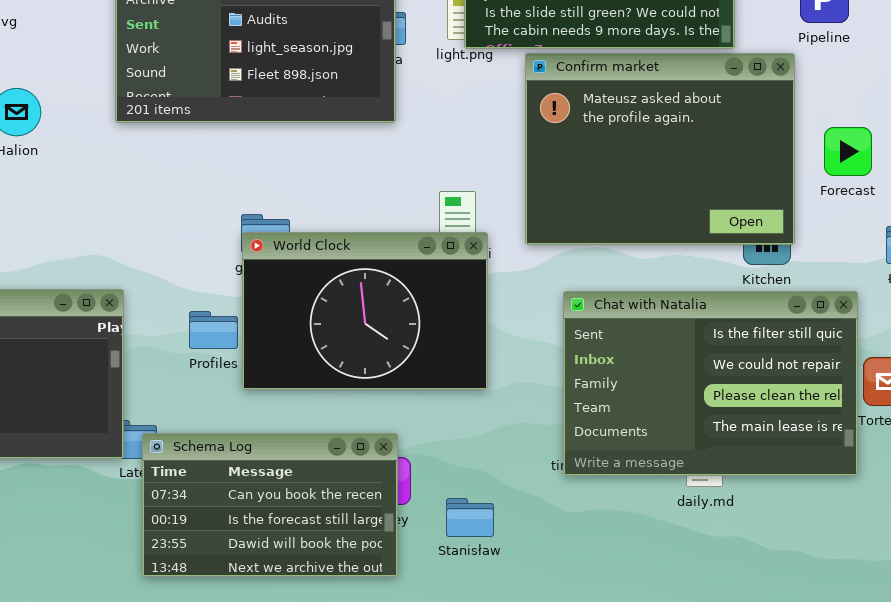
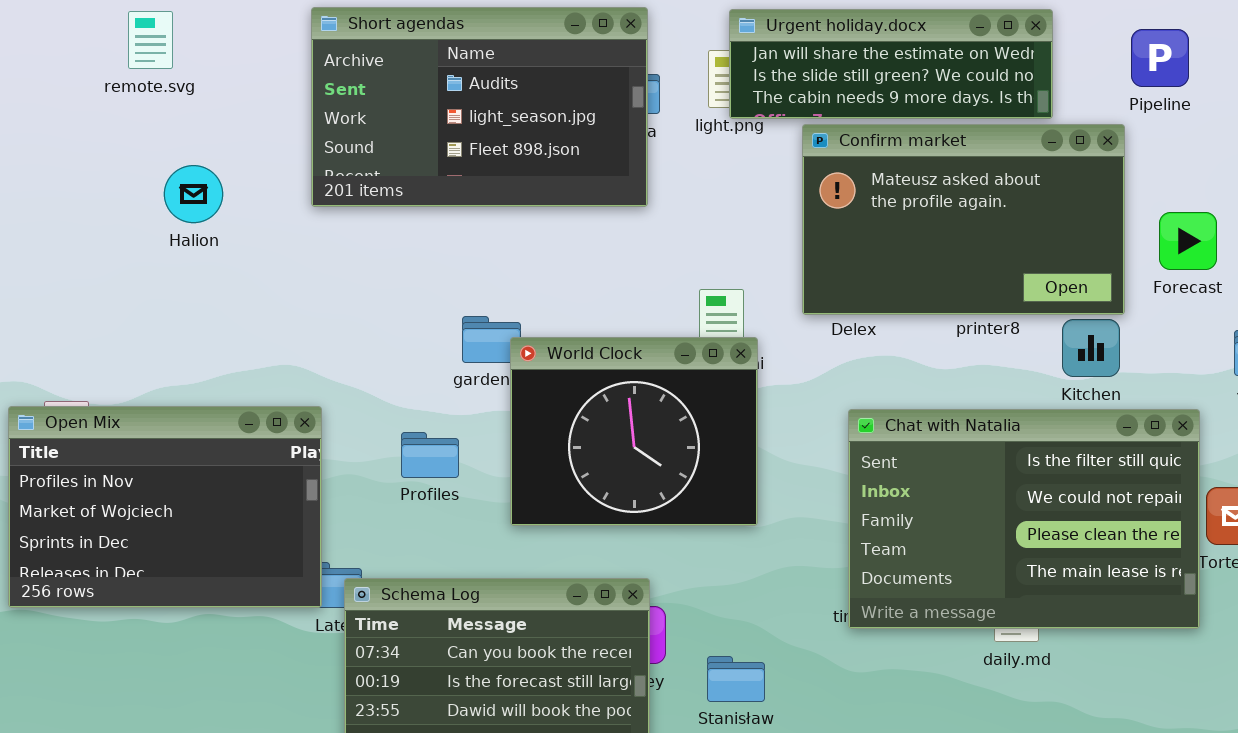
Confirm market: [525,53,795,245] -> [802,124,1125,315], resized
World Clock: [242,232,488,390] -> [510,337,758,526], resized

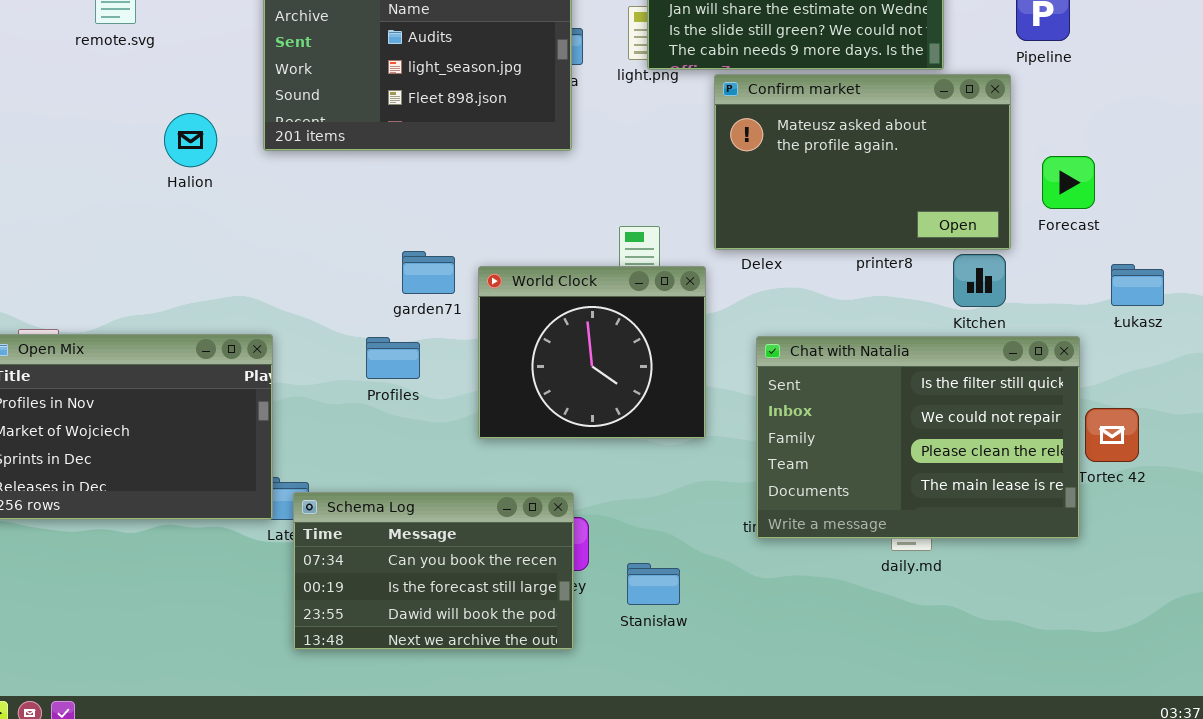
Halion: [164,165,223,223] -> [164,113,217,167], moved
World Clock: [510,337,758,526] -> [478,266,706,439], moved
Profiles: [401,432,459,478] -> [366,337,420,379], moved

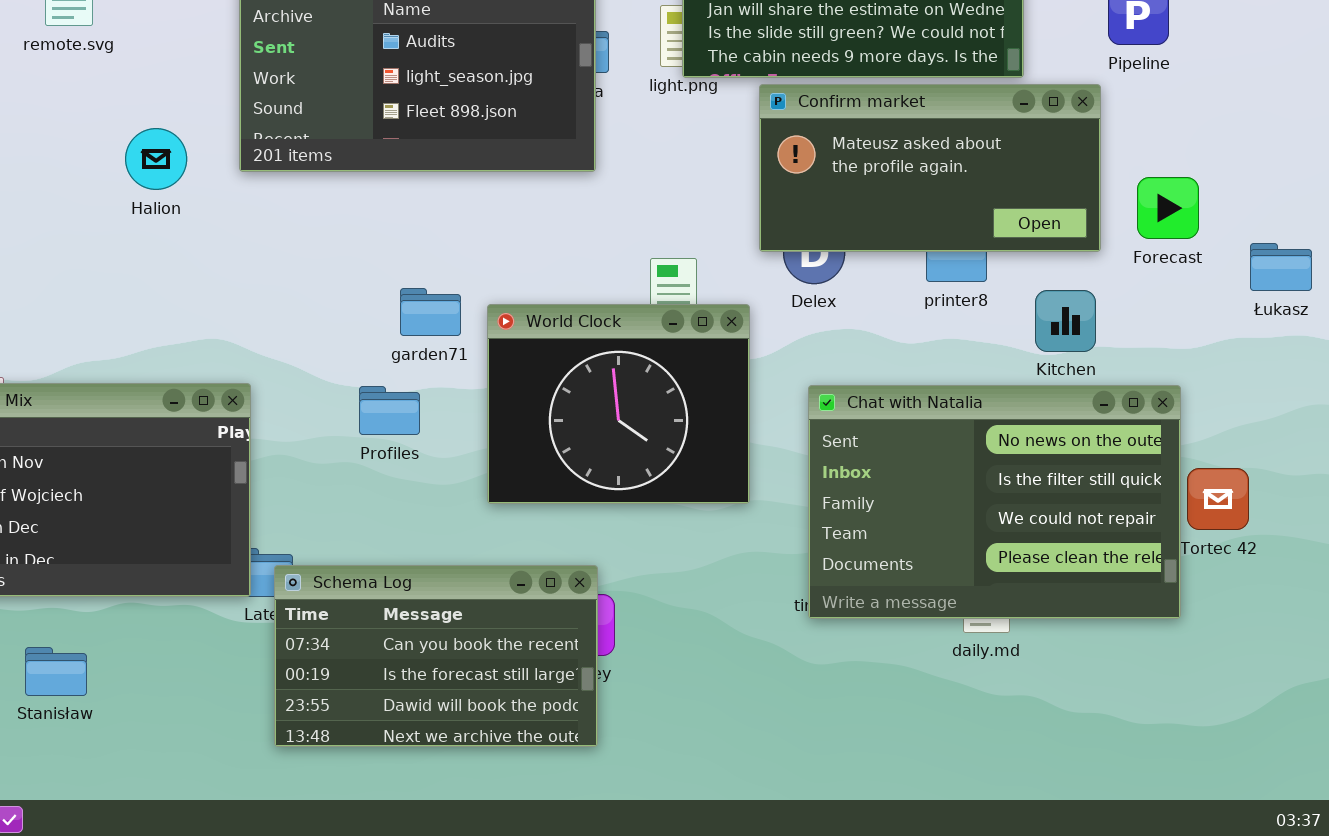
Confirm market: [714,74,1011,250] -> [759,84,1101,252], resized
Łukasz: [1111,264,1164,306] -> [1250,243,1312,291], moved
Chat with Natalia: [756,336,1080,539] -> [808,385,1181,619], scrolled up 1 row
Stanisław: [627,563,680,605] -> [25,647,87,696], moved

